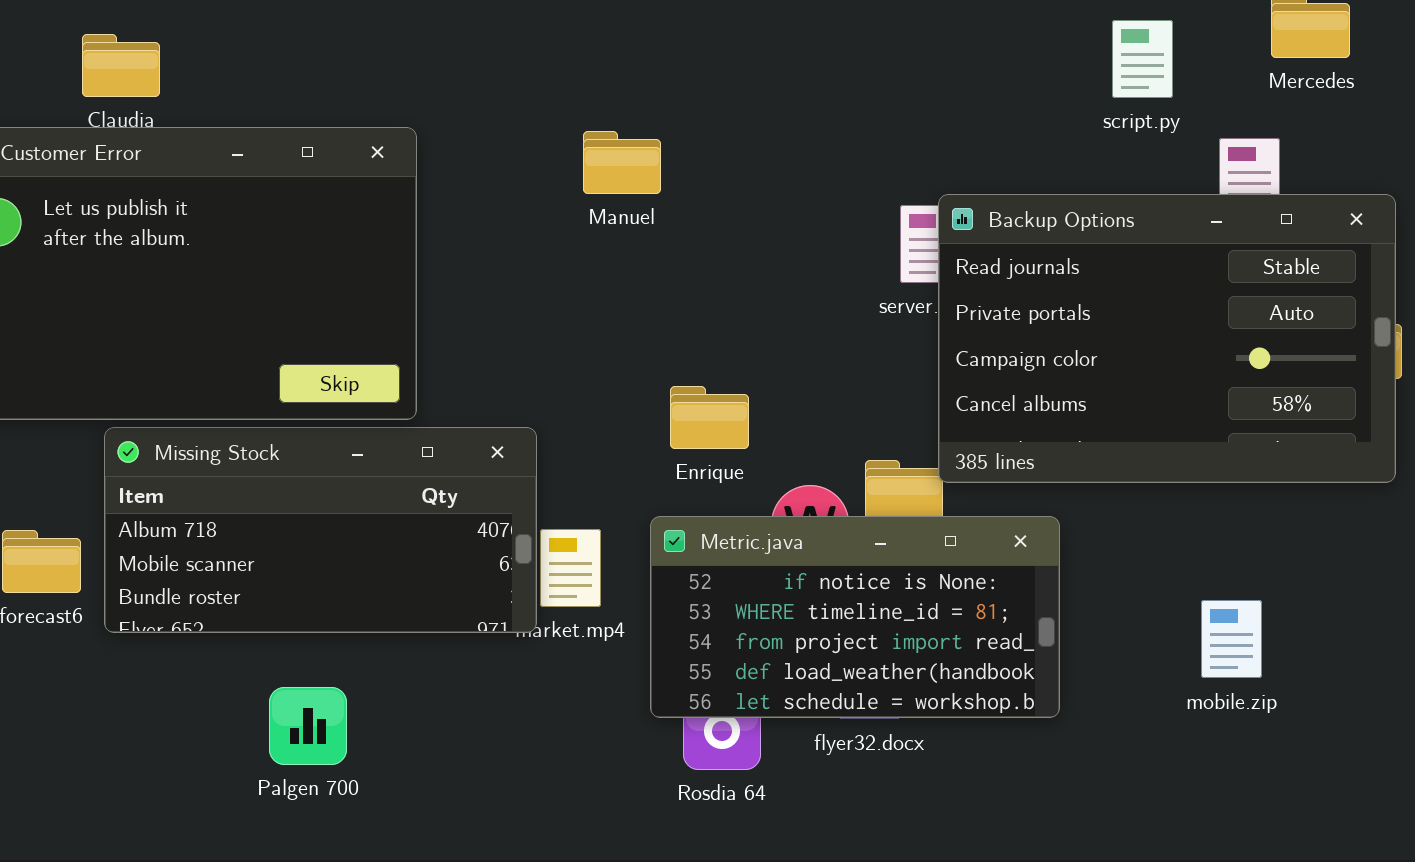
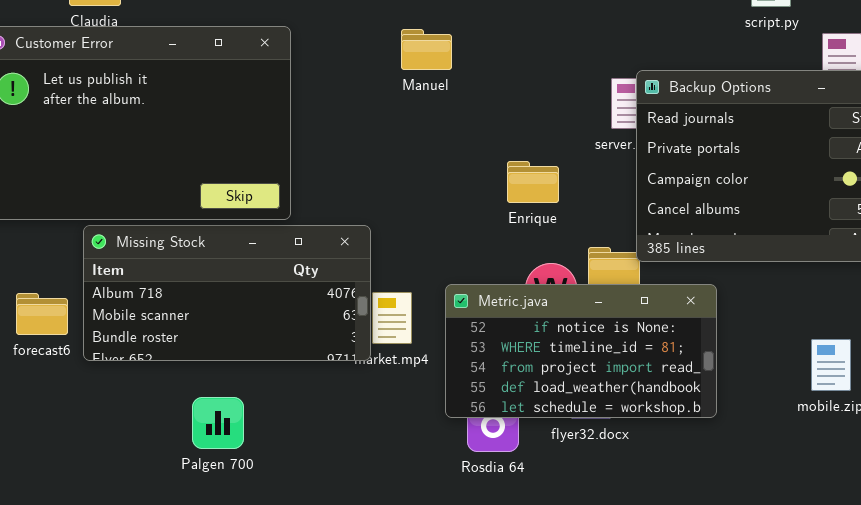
Enrique: [670,386,749,449] -> [507,161,559,203], moved

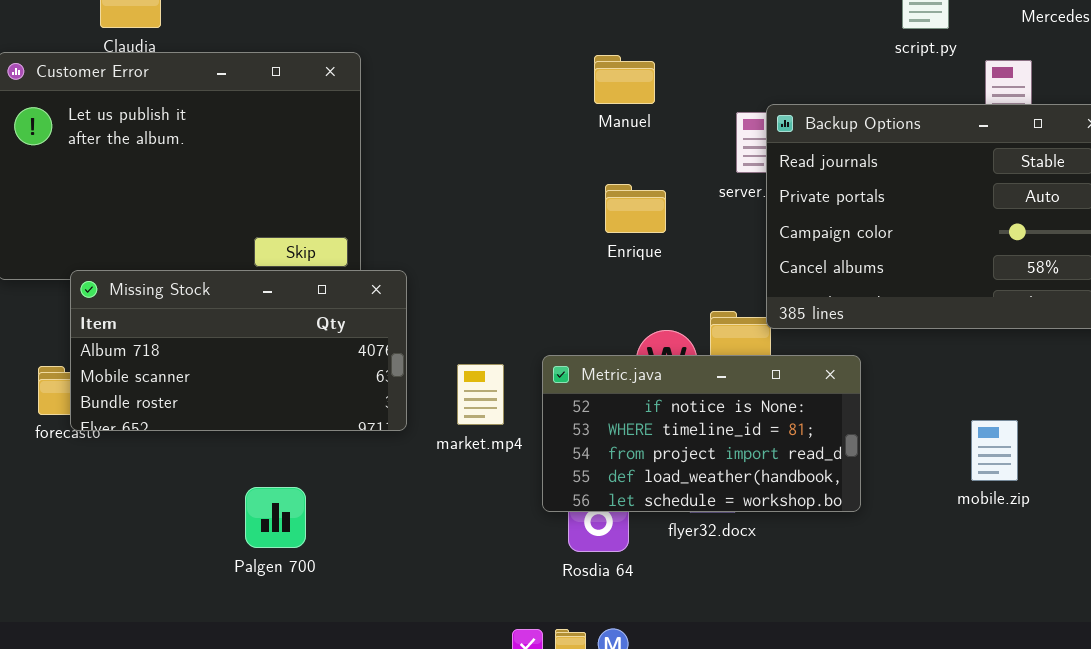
Manuel: [401,29,452,70] -> [594,55,655,104], moved
Enrique: [507,161,559,203] -> [605,184,666,233], moved
Missing Stock: [83,225,371,361] -> [70,270,407,431], moved

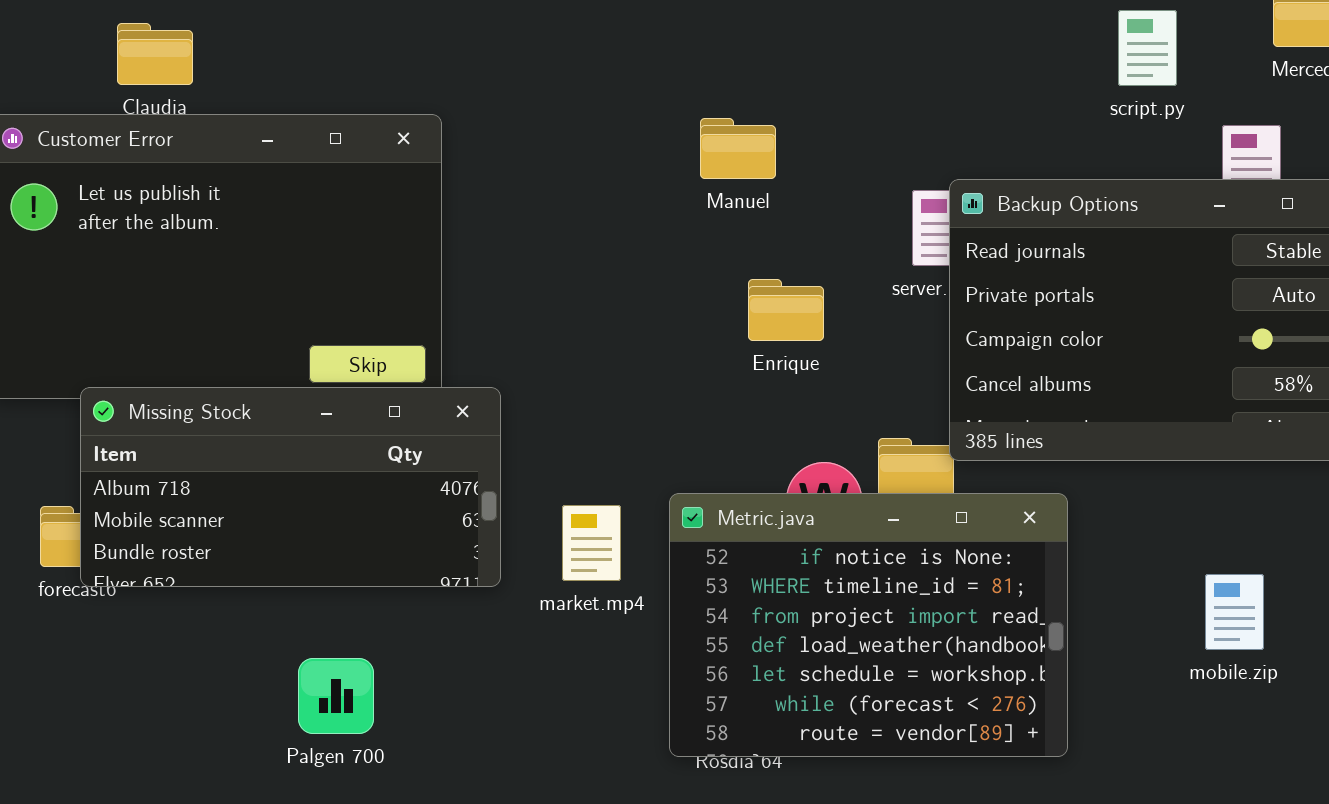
Manuel: [594,55,655,104] -> [700,118,776,179], moved
Metric.java: [542,355,861,512] -> [669,493,1068,757], resized

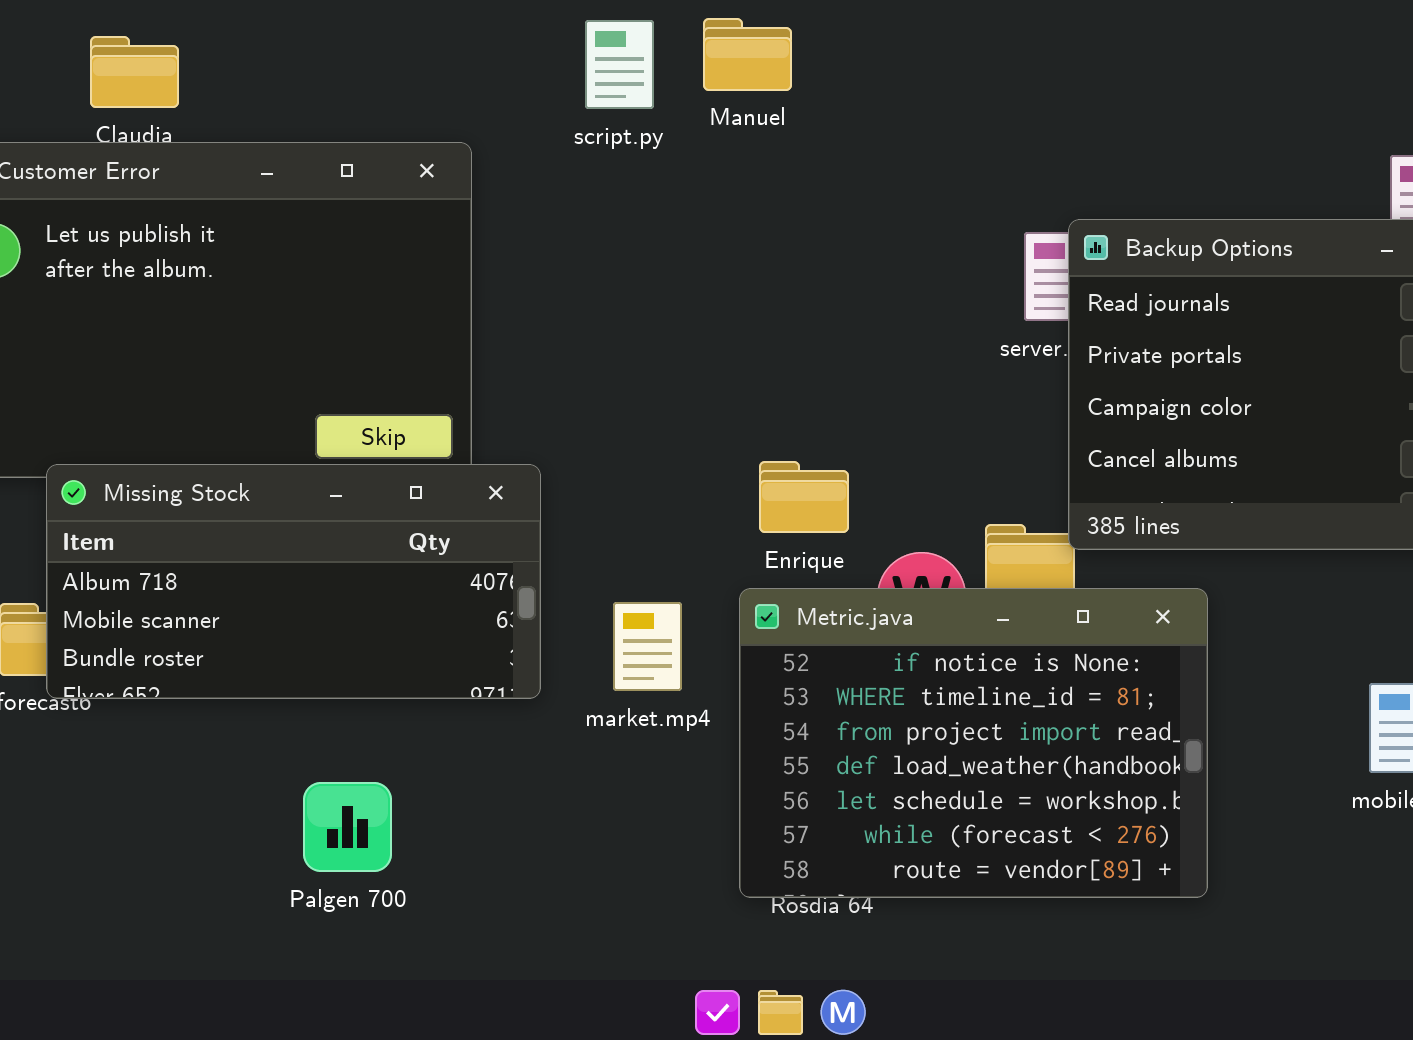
script.py: [1118,10,1177,86] -> [585,20,654,109], moved
Manuel: [700,118,776,179] -> [703,18,792,91], moved
Enrique: [748,279,824,341] -> [759,461,849,533], moved

